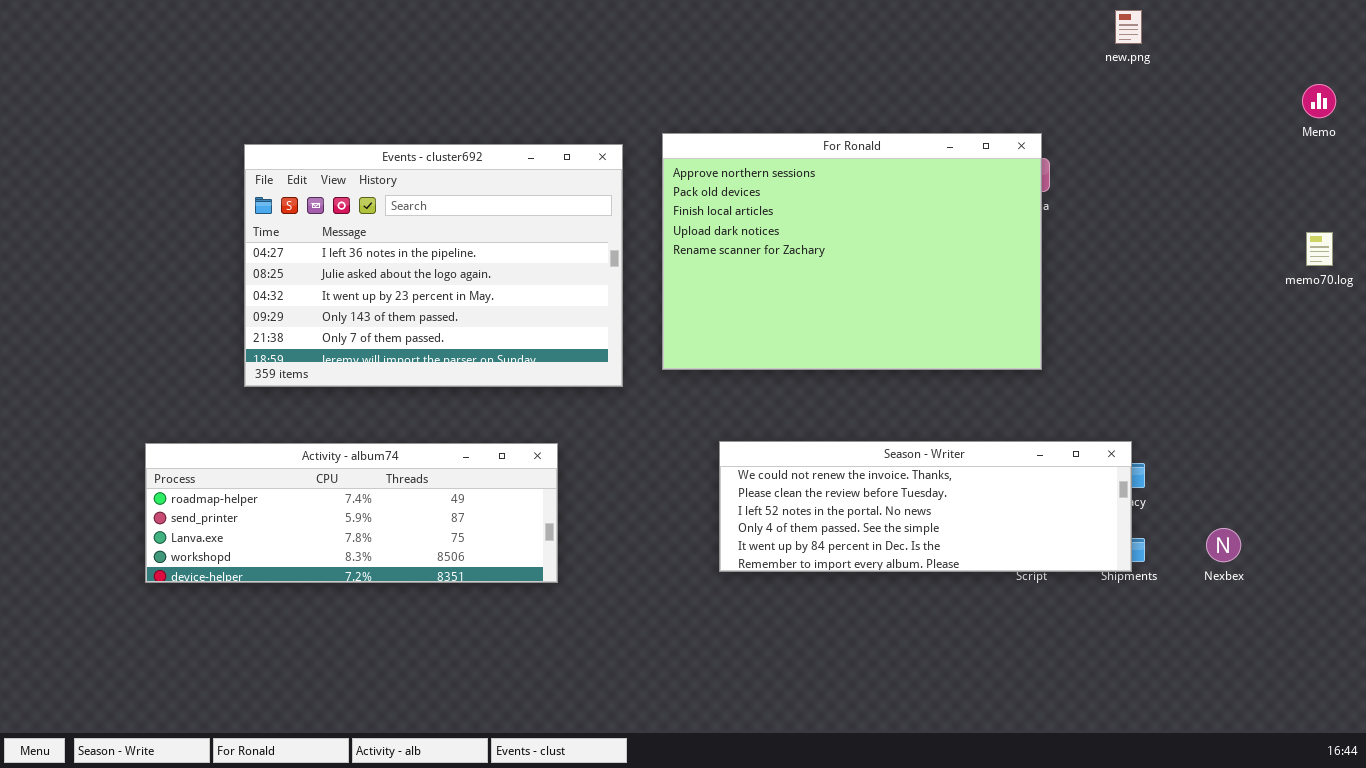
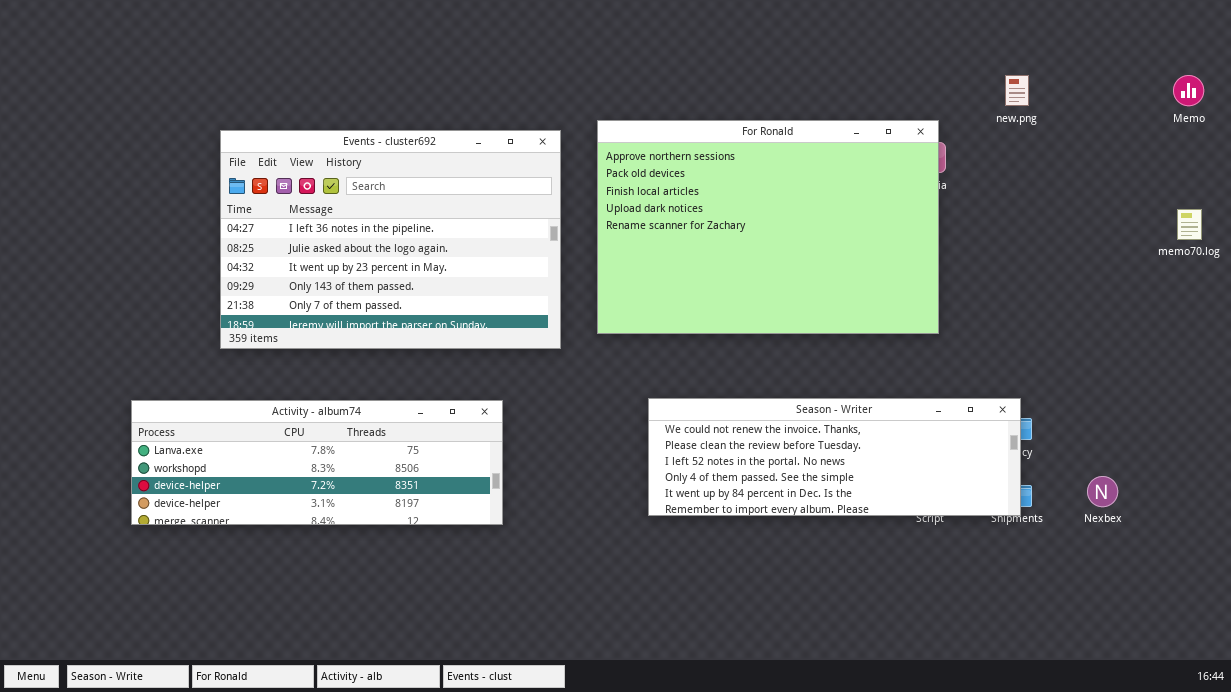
new.png: [1115,10,1142,44] -> [1005,75,1029,106], moved
Activity - album74: [145,443,558,583] -> [131,400,503,525], scrolled down 2 rows

